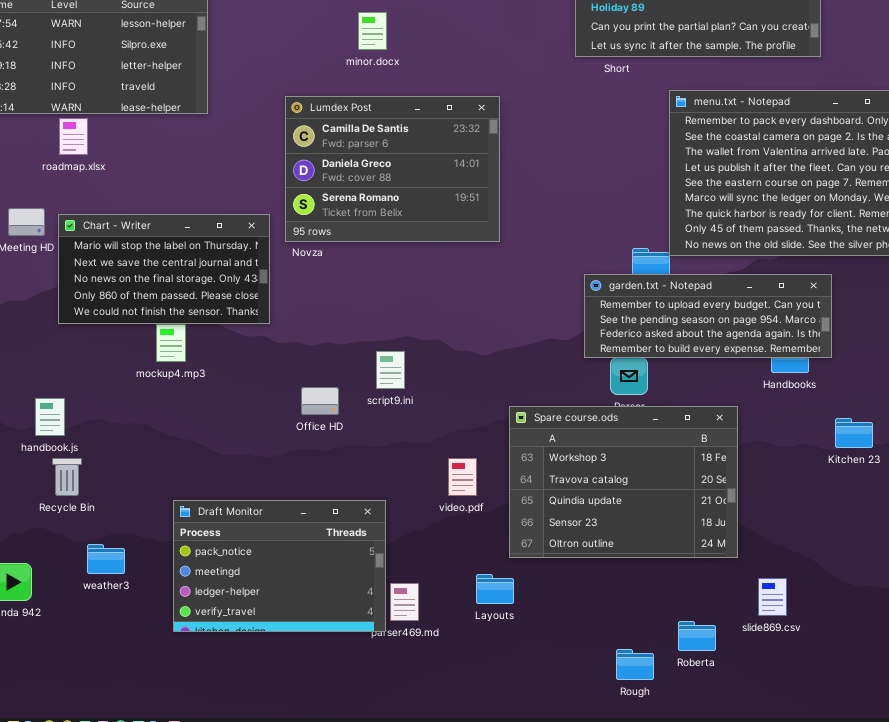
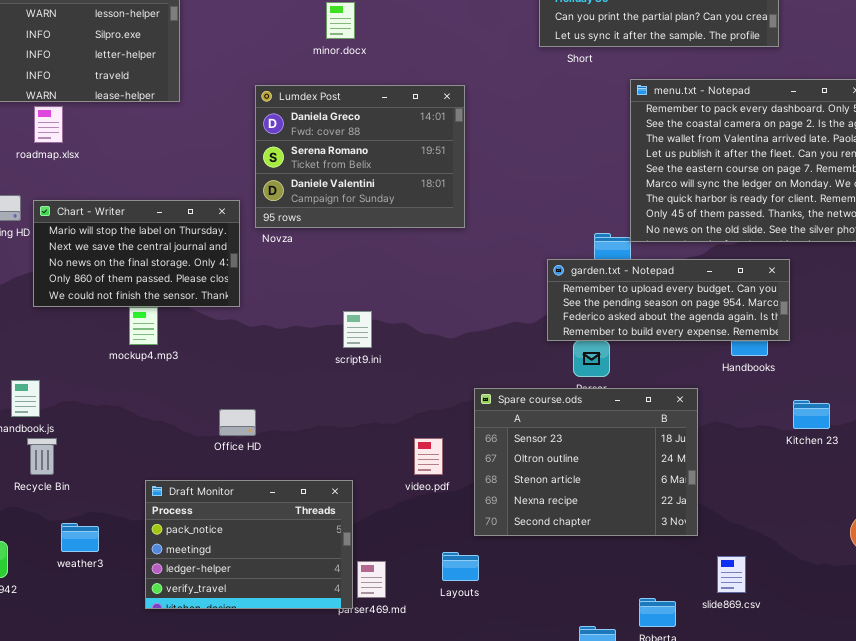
Lumdex Post: [285,96,500,242] -> [255,85,465,228], scrolled down 1 row
script9.ini: [376,351,405,389] -> [343,311,372,348], moved
Office HD: [301,387,339,415] -> [219,409,256,436], moved
Spare course.ods: [509,406,738,558] -> [474,388,698,536], scrolled down 3 rows

